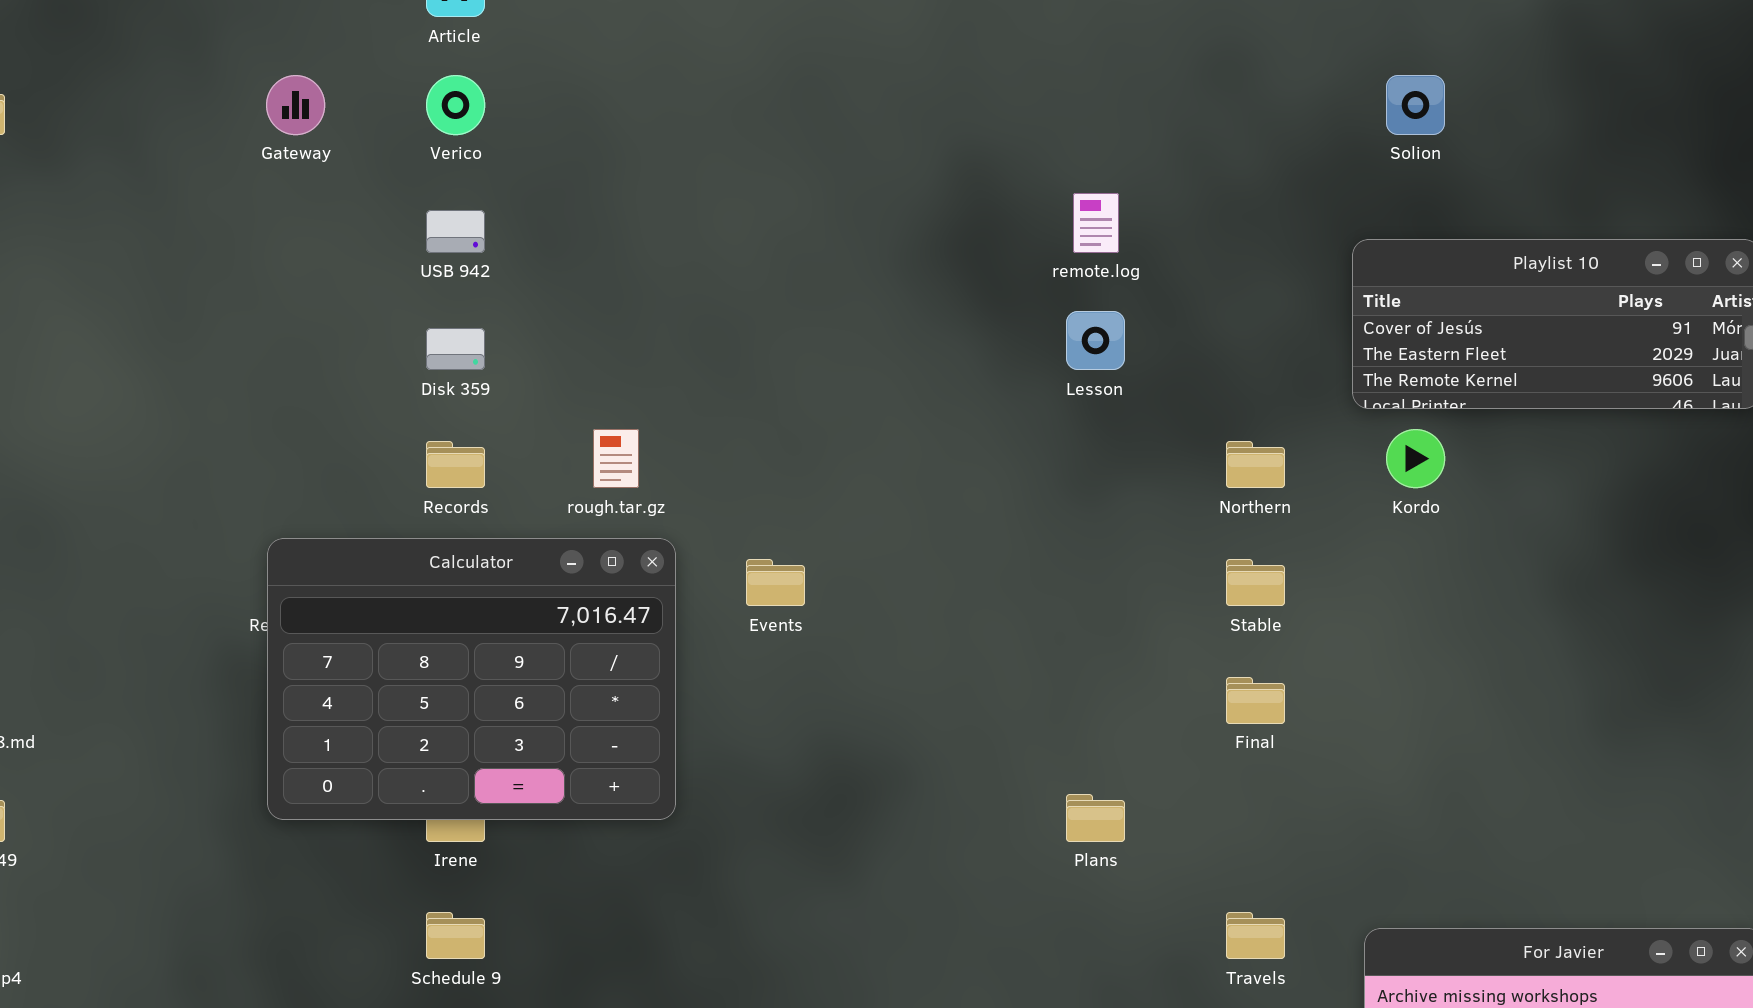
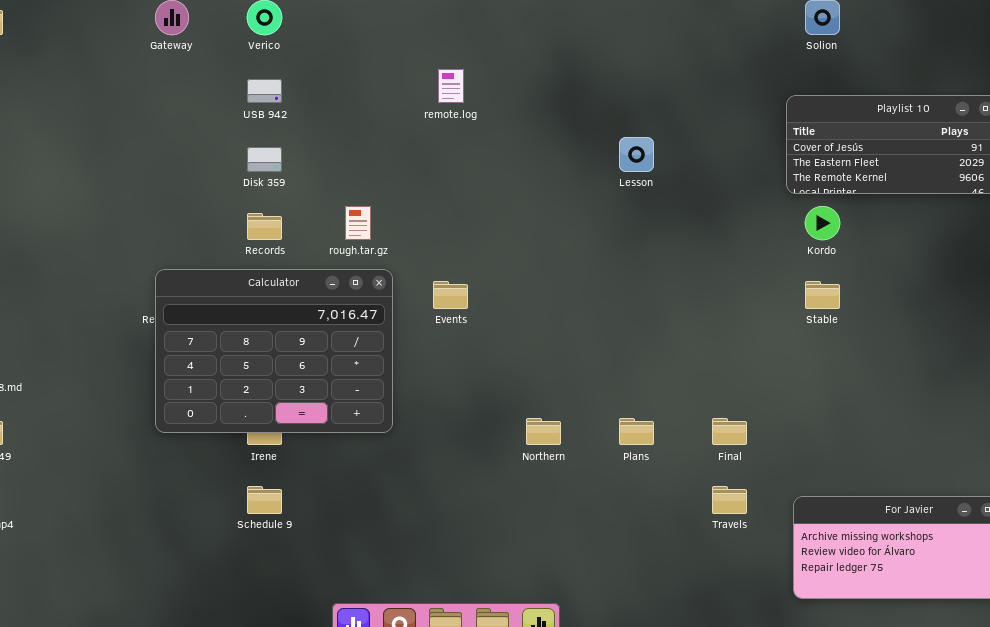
remote.log: [1073,193,1119,253] -> [438,69,464,103], moved
Northern: [1226,441,1285,488] -> [526,418,561,445], moved
Stable: [1226,559,1285,606] -> [805,281,840,309], moved
Final: [1226,677,1285,724] -> [712,418,747,445], moved

